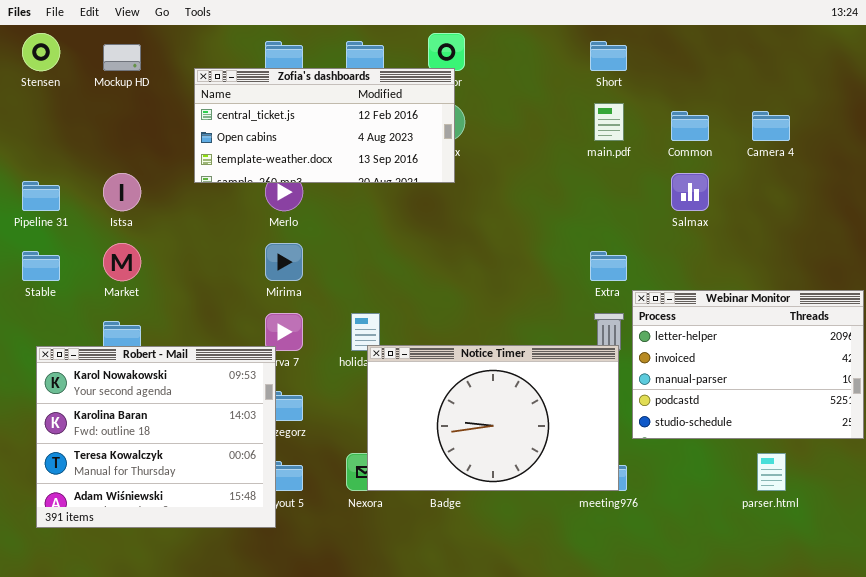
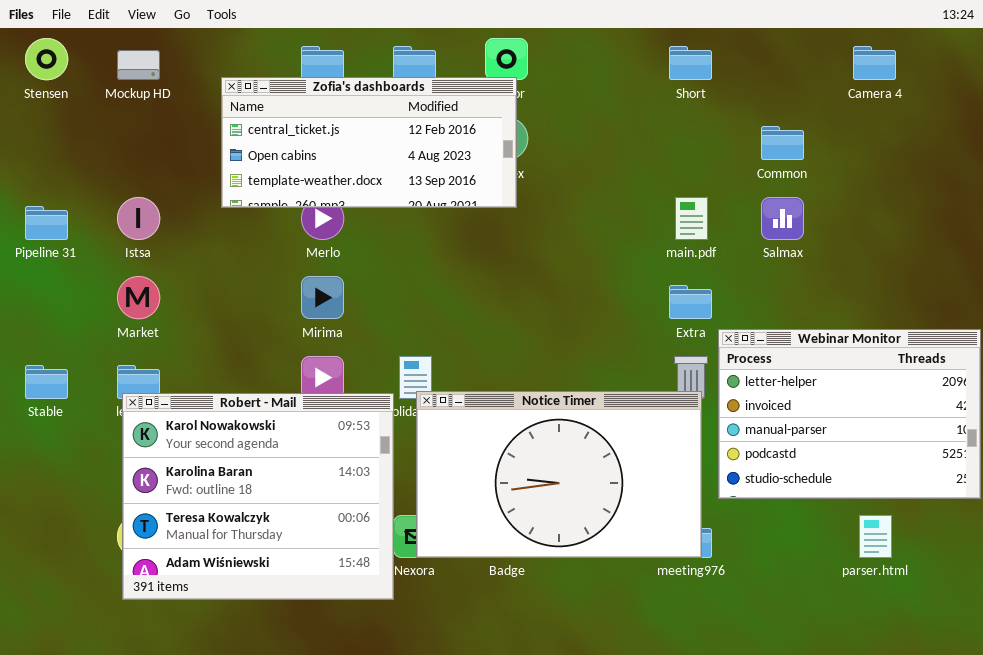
main.pdf: [594,103,624,141] -> [675,197,708,240], moved
Camera 4: [752,111,790,141] -> [853,46,896,80], moved
Stable: [22,251,60,281] -> [25,365,68,399], moved
Robert - Mail: [36,346,276,528] -> [122,393,394,600], moved

